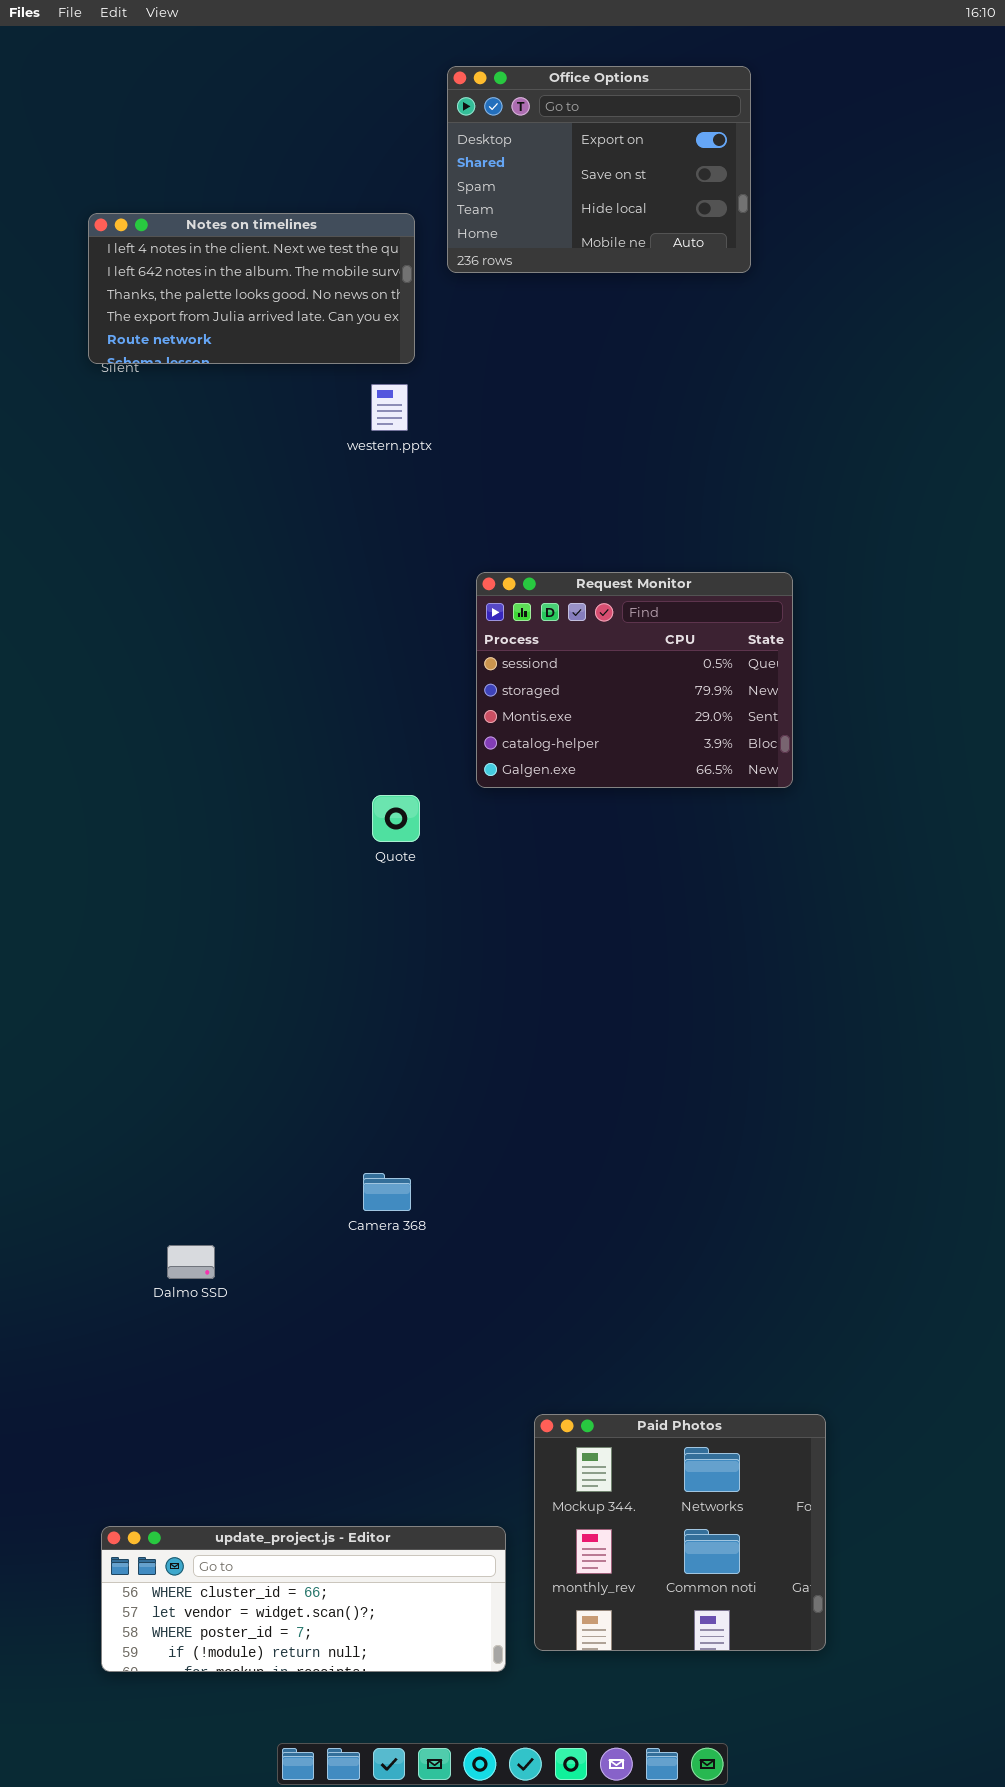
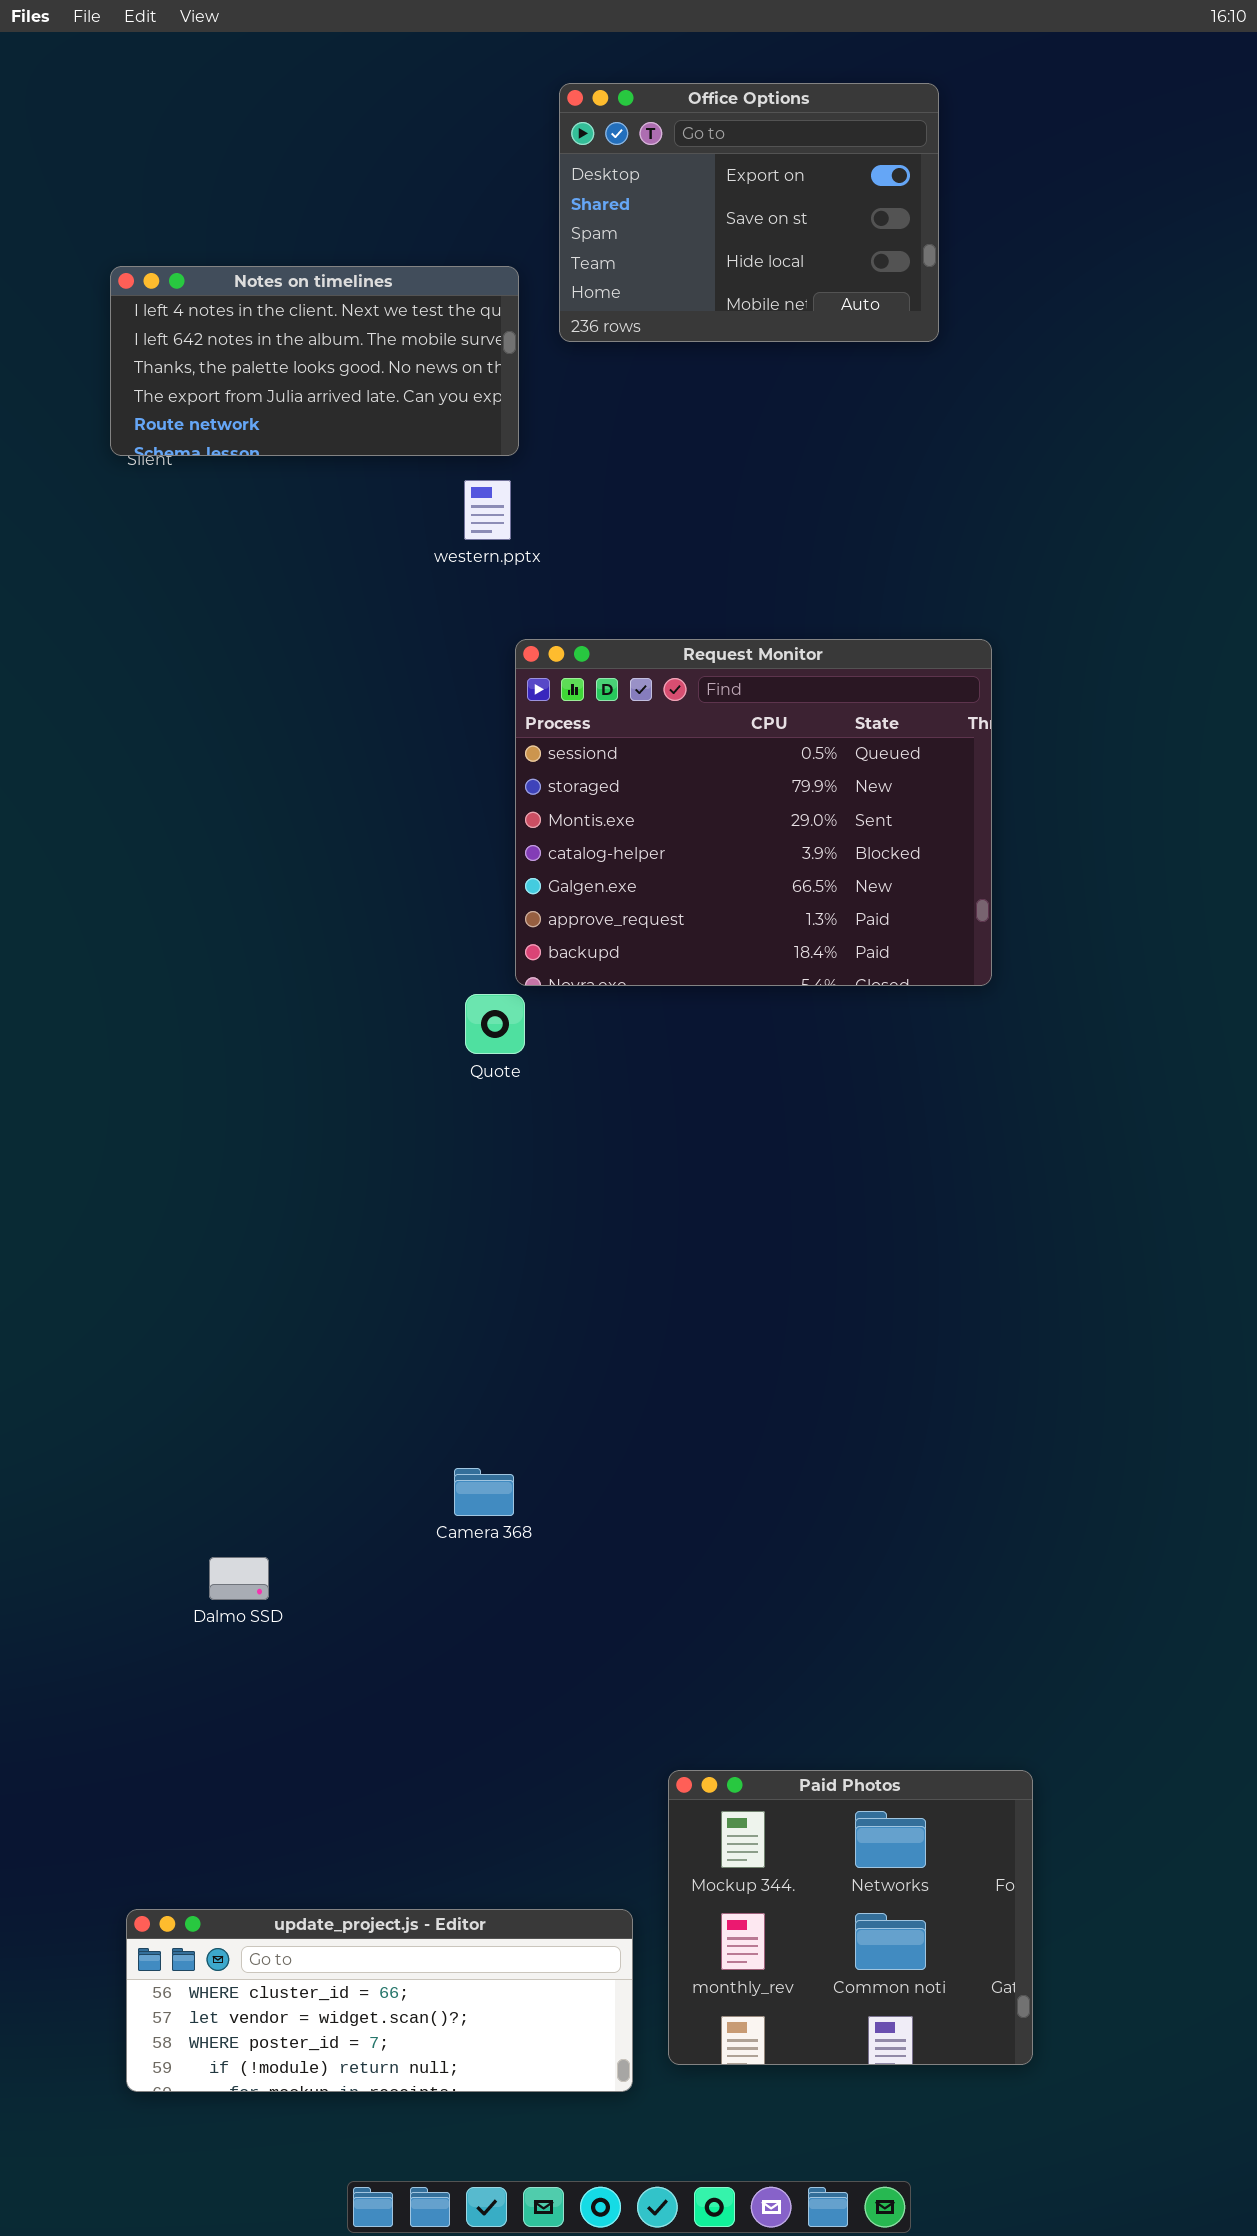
Request Monitor: [476,572,793,788] -> [515,639,992,986], resized

